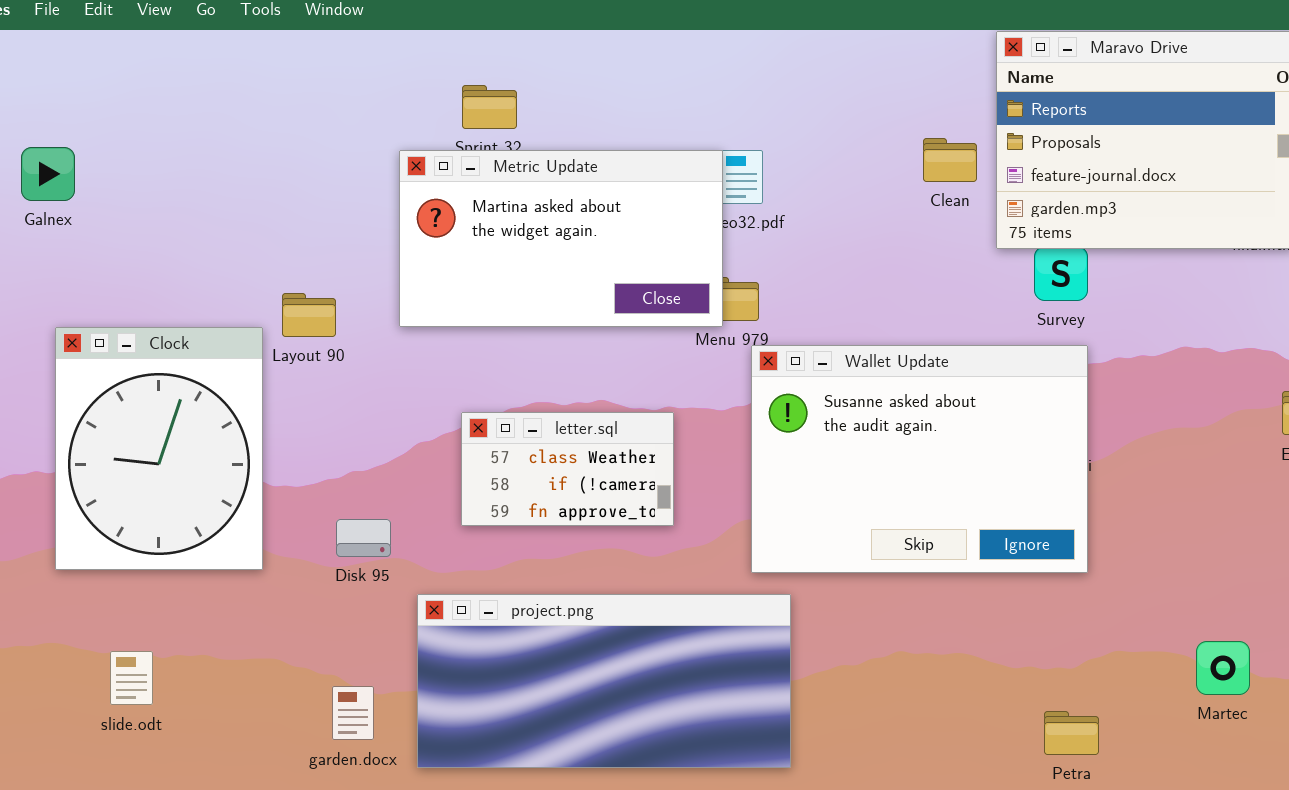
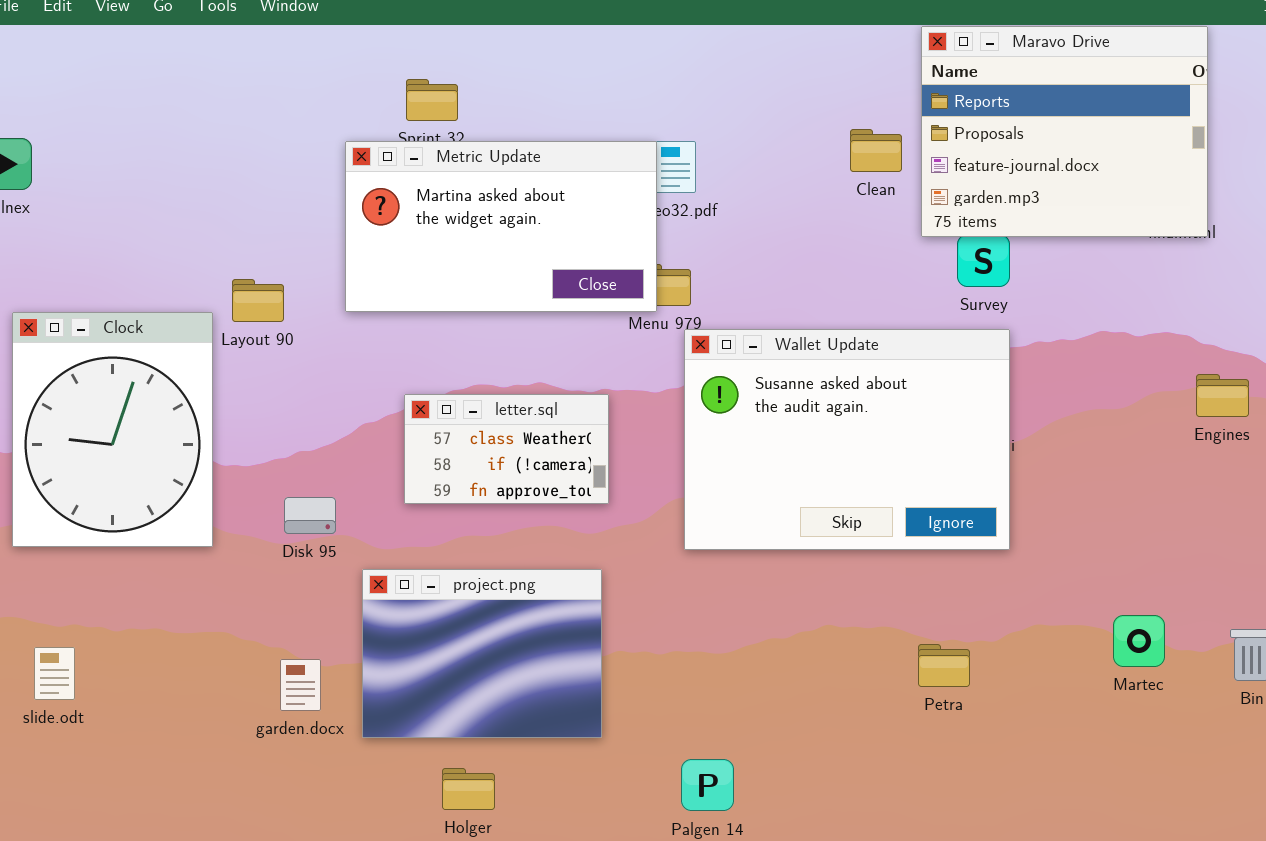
project.png: [417,594,791,768] -> [362,569,602,738], resized
slide.odt: [110,651,153,705] -> [34,647,75,700], moved
Petra: [1044,711,1099,755] -> [918,644,970,687], moved

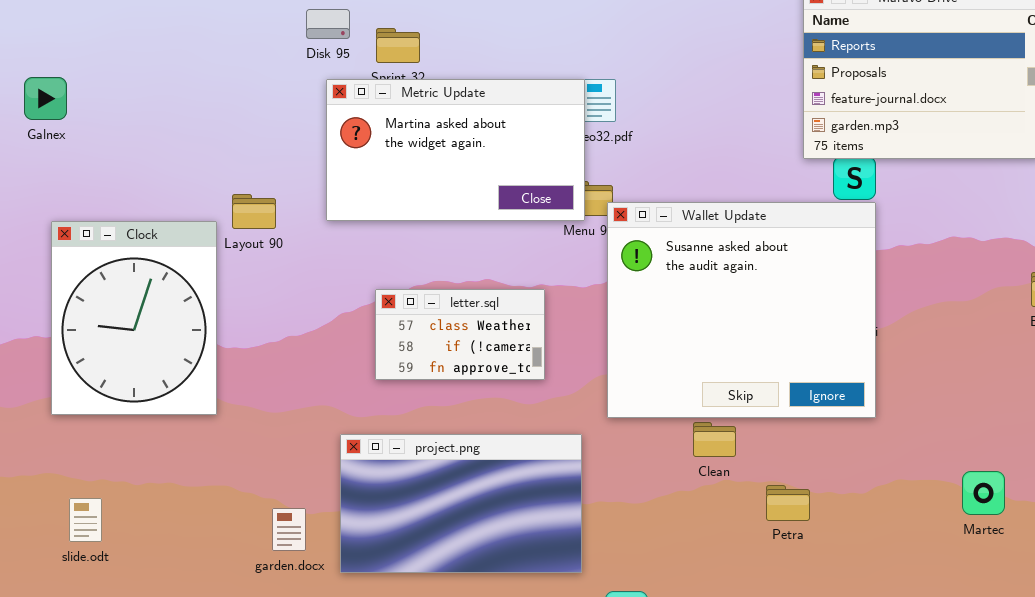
Clean: [850,129,902,172] -> [693,422,736,457], moved
Wallet Update: [684,329,1010,550] -> [607,202,876,418], resized
Disk 95: [284,497,336,534] -> [306,9,350,39], moved
project.png: [362,569,602,738] -> [340,434,582,573], resized
Petra: [918,644,970,687] -> [766,485,810,521], moved

